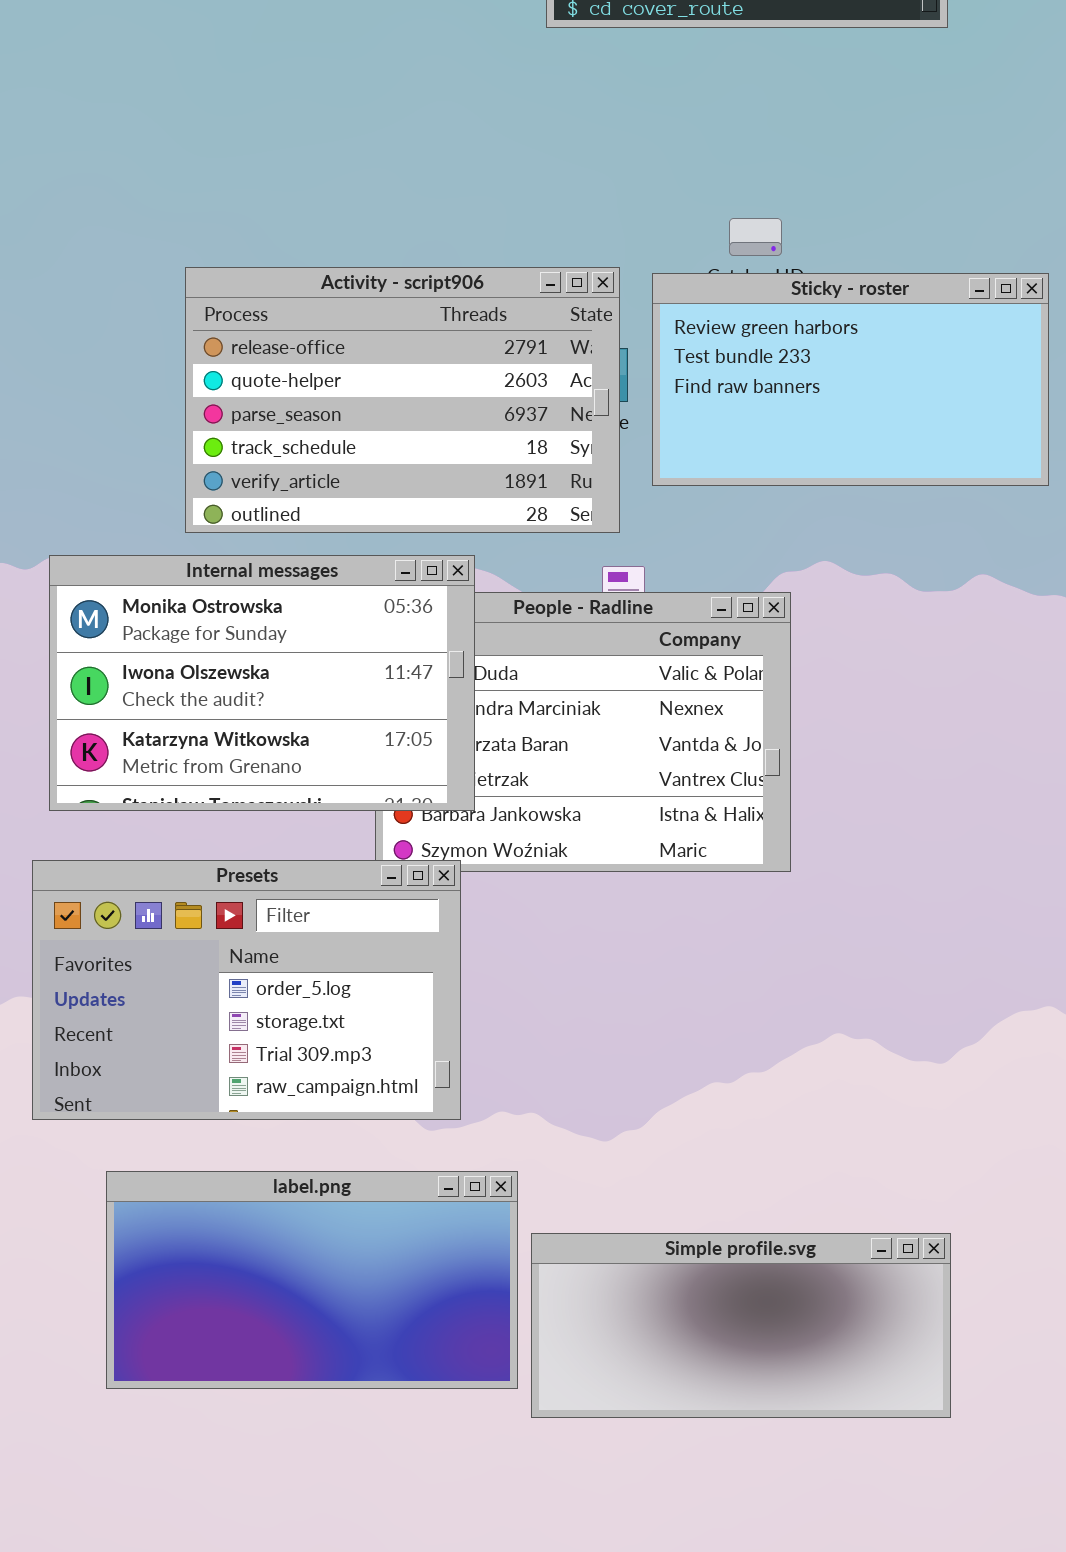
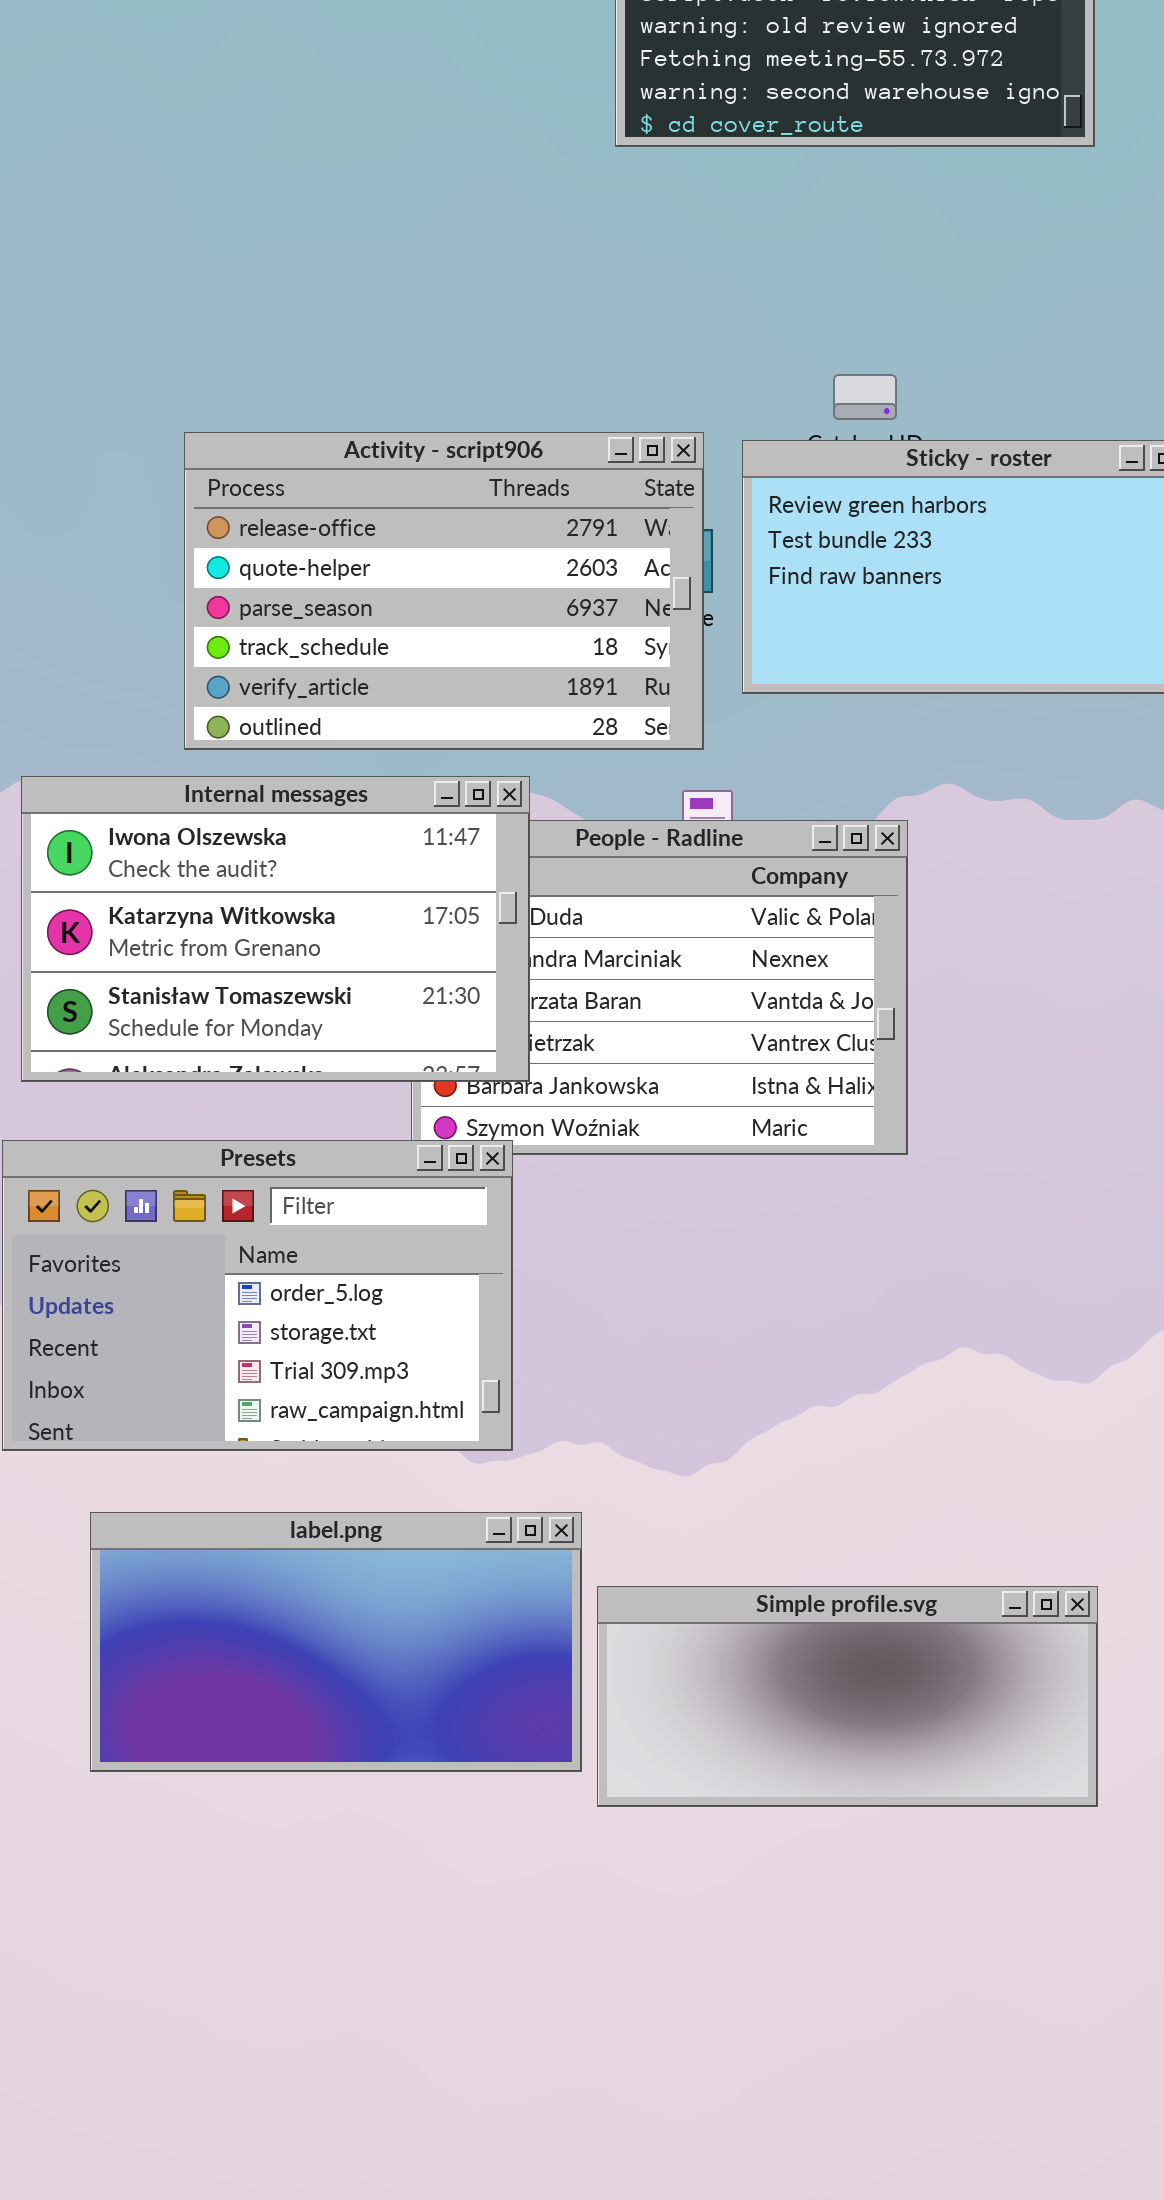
Internal messages: [49,555,475,811] -> [21,776,530,1082], scrolled down 1 row

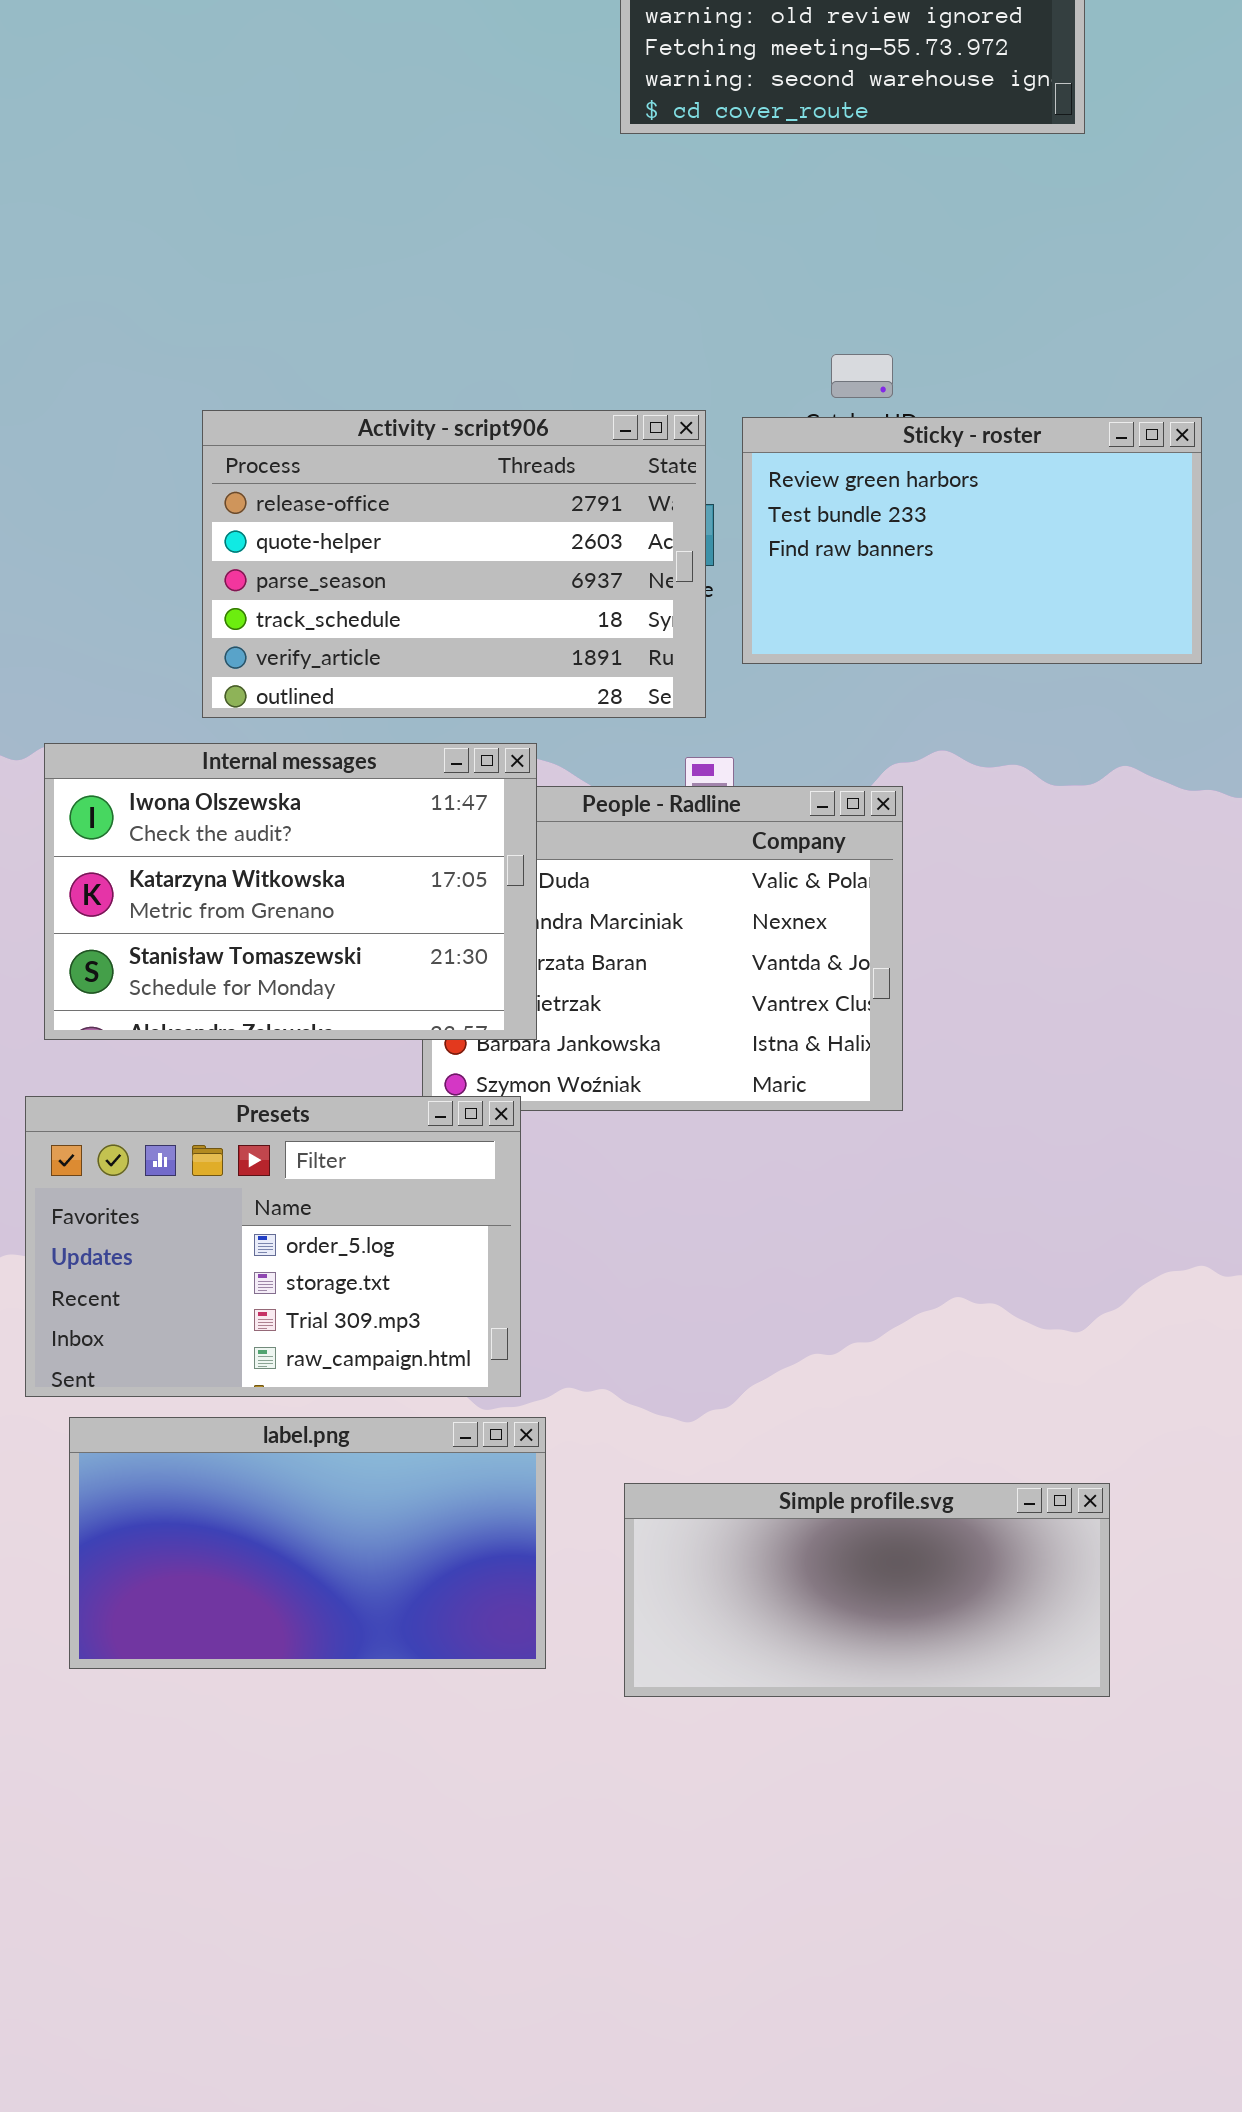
label.png: [90,1512,582,1772] -> [69,1417,546,1669], moved
Simple profile.svg: [597,1586,1098,1807] -> [624,1483,1110,1697], moved

